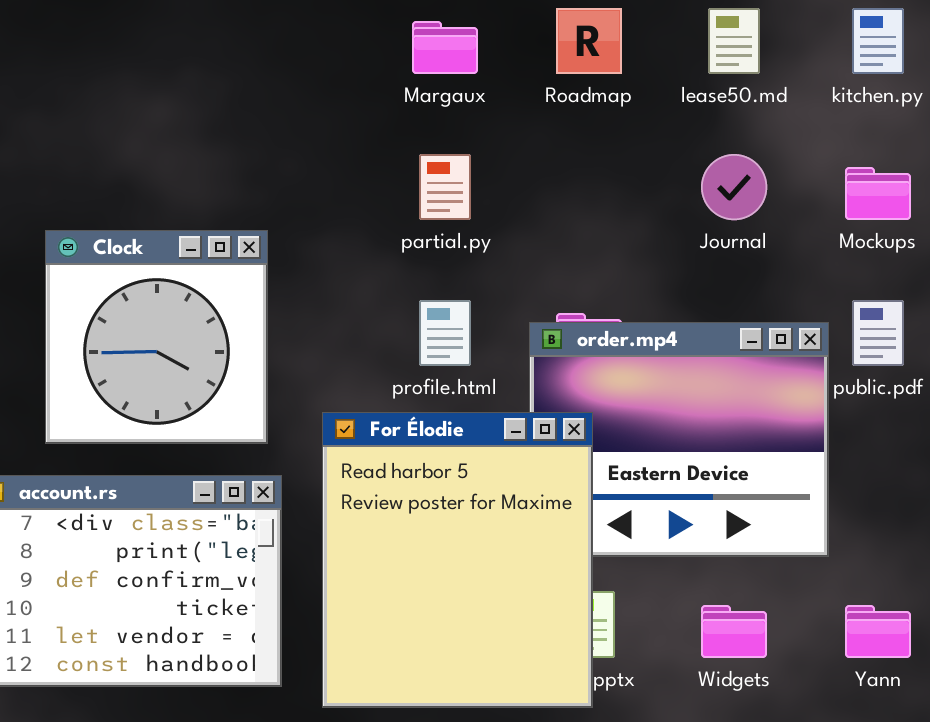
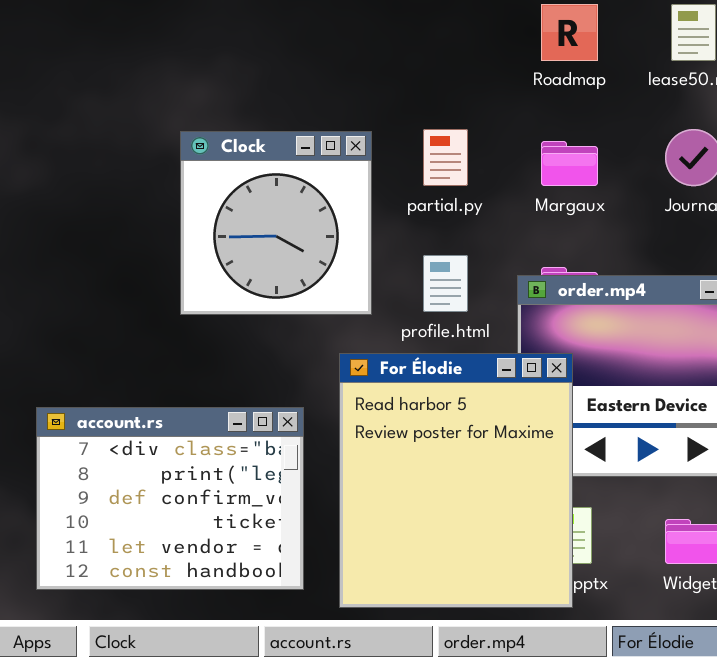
Margaux: [412,21,478,74] -> [541,141,598,186], moved
Clock: [45,230,268,444] -> [180,131,372,315], moved

